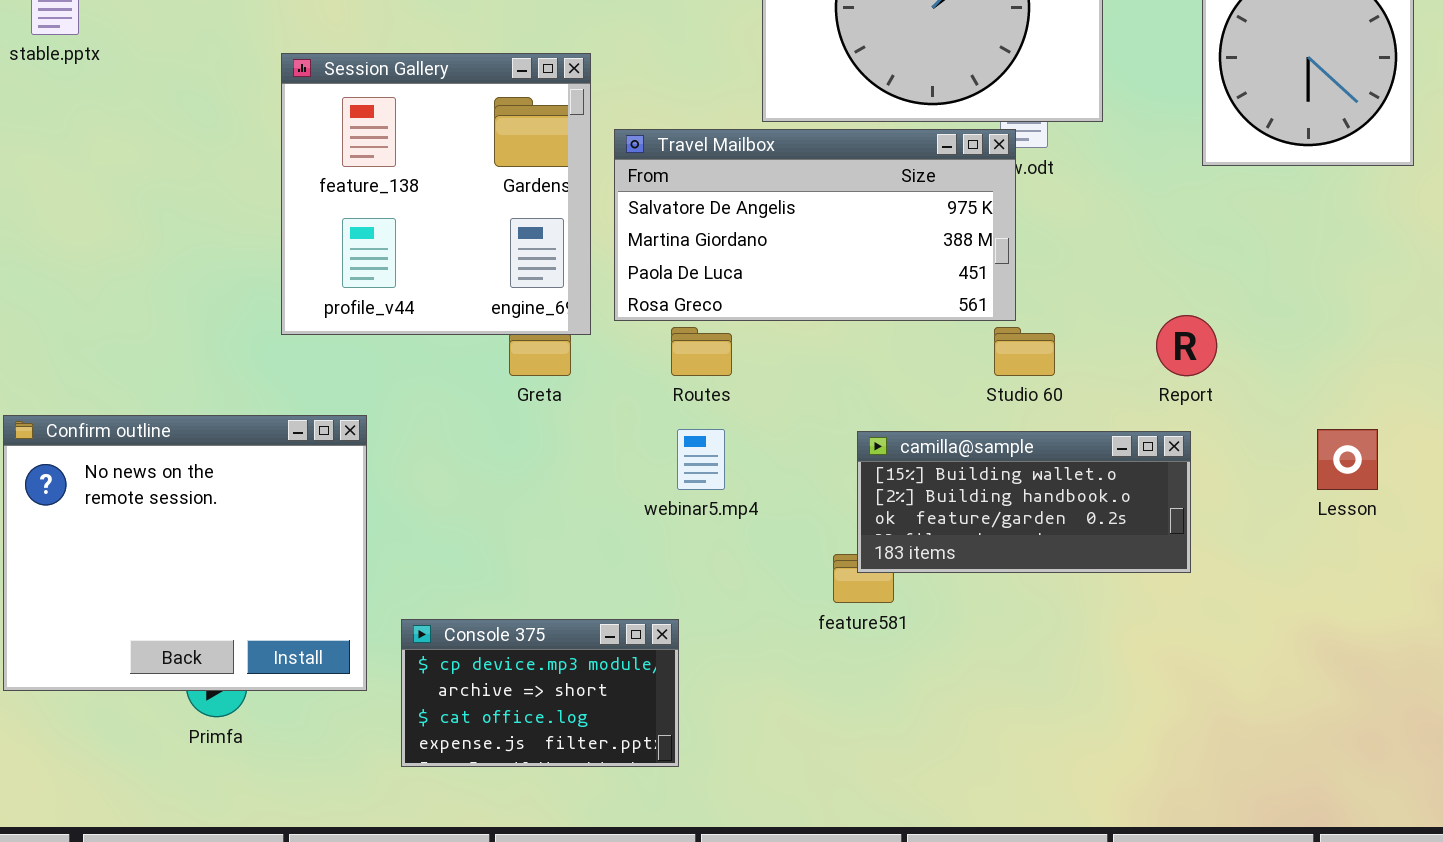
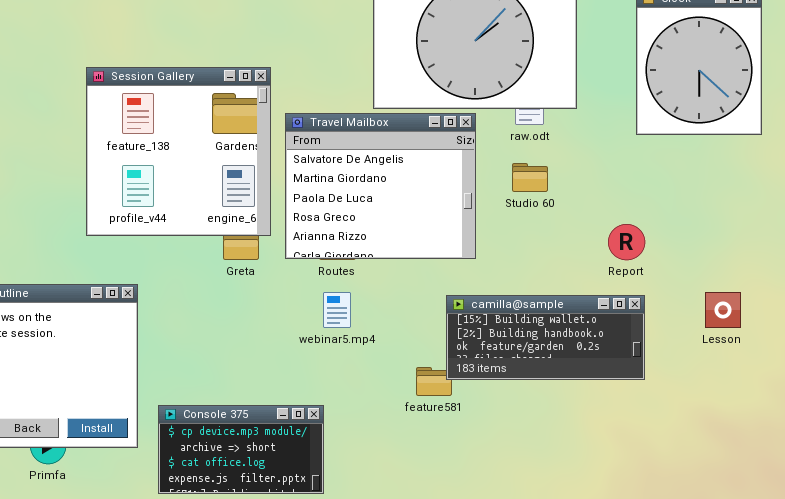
Travel Mailbox: [614,129,1016,321] -> [285,113,476,259], resized
Studio 60: [994,327,1055,376] -> [512,163,548,192], moved
camilla@sample: [857,431,1191,573] -> [446,295,645,380], moved

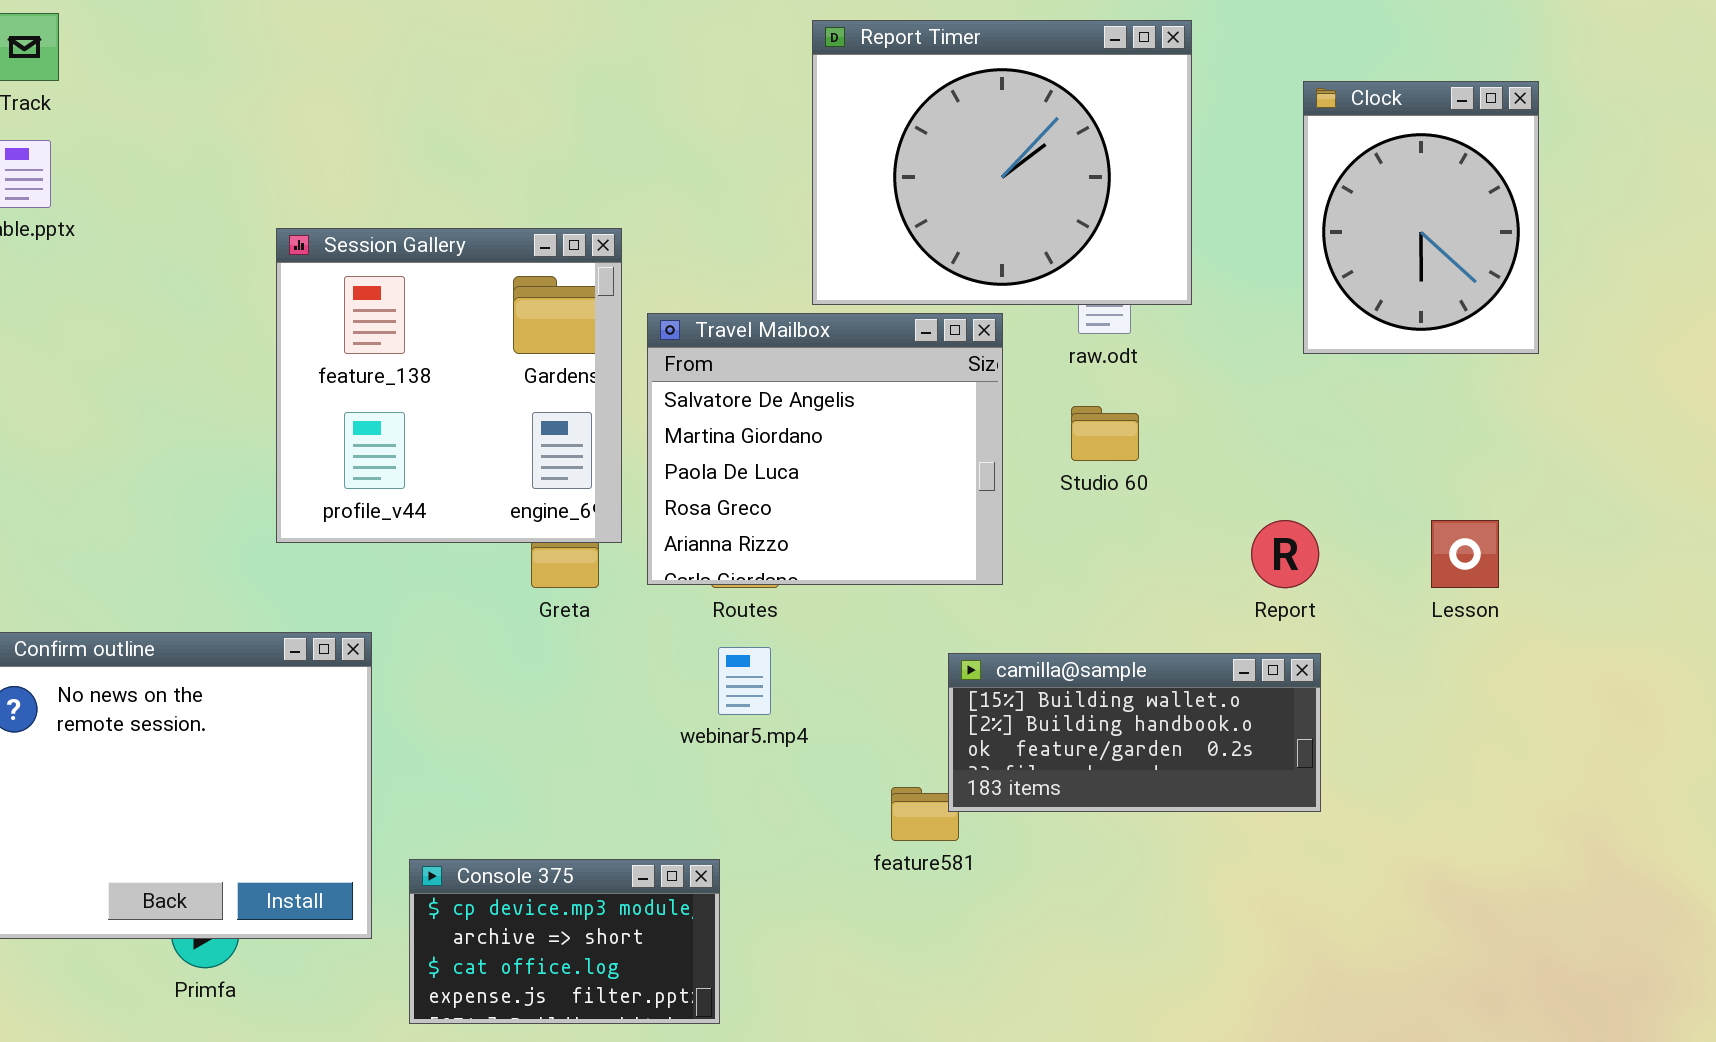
Lesson: [705,292,741,328] -> [1431,520,1499,588], moved

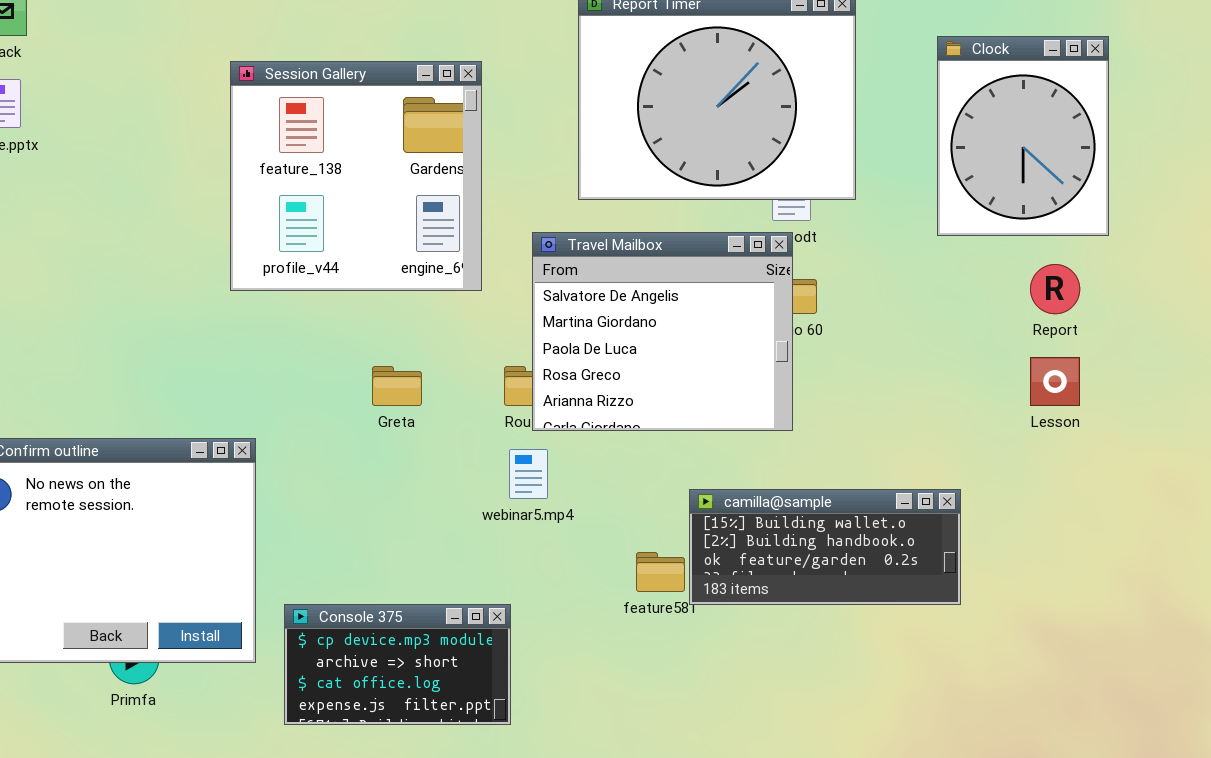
Session Gallery: [276,228,622,543] -> [230,61,482,291], moved
Travel Mailbox: [647,313,1003,585] -> [532,232,793,431], moved
Report: [1251,520,1319,588] -> [1030,264,1080,314], moved
camilla@sample: [948,653,1321,812] -> [689,489,961,605], moved

